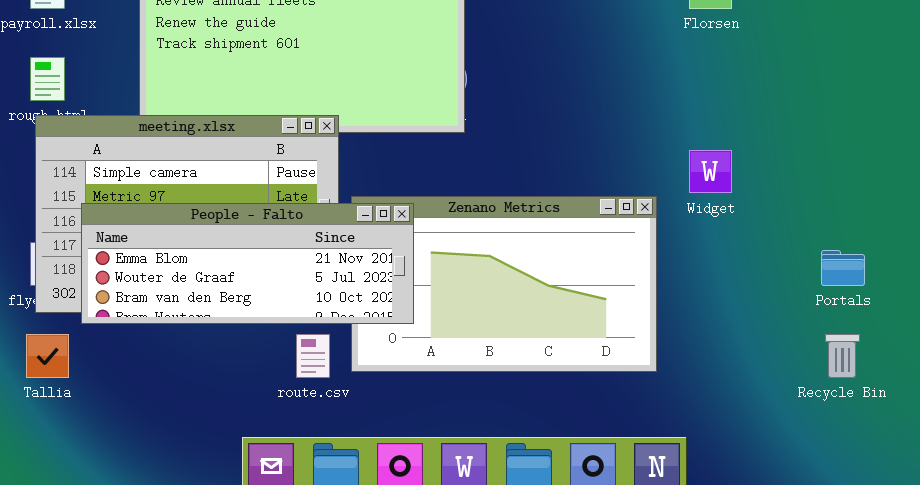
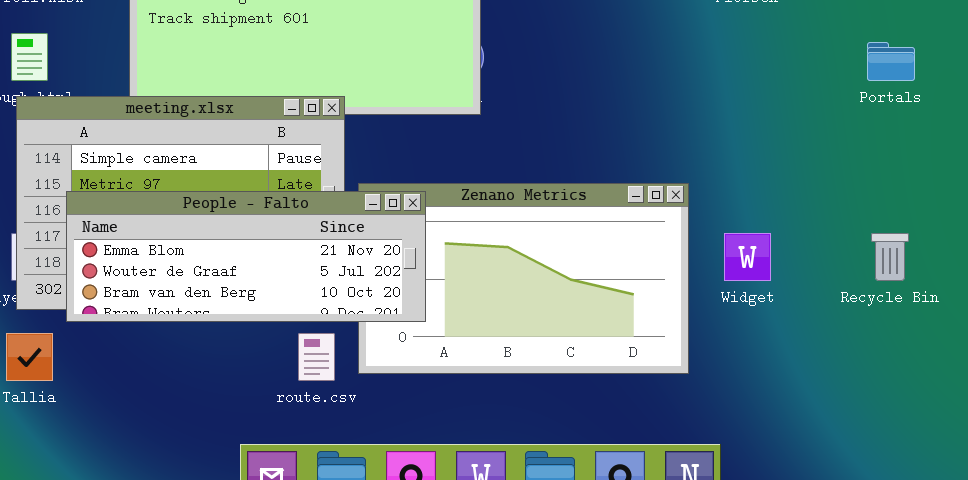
Widget: [689,150,732,193] -> [724,233,771,281], moved
Portals: [821,250,865,286] -> [867,42,915,81], moved
Recycle Bin: [825,334,860,378] -> [871,233,909,281], moved

